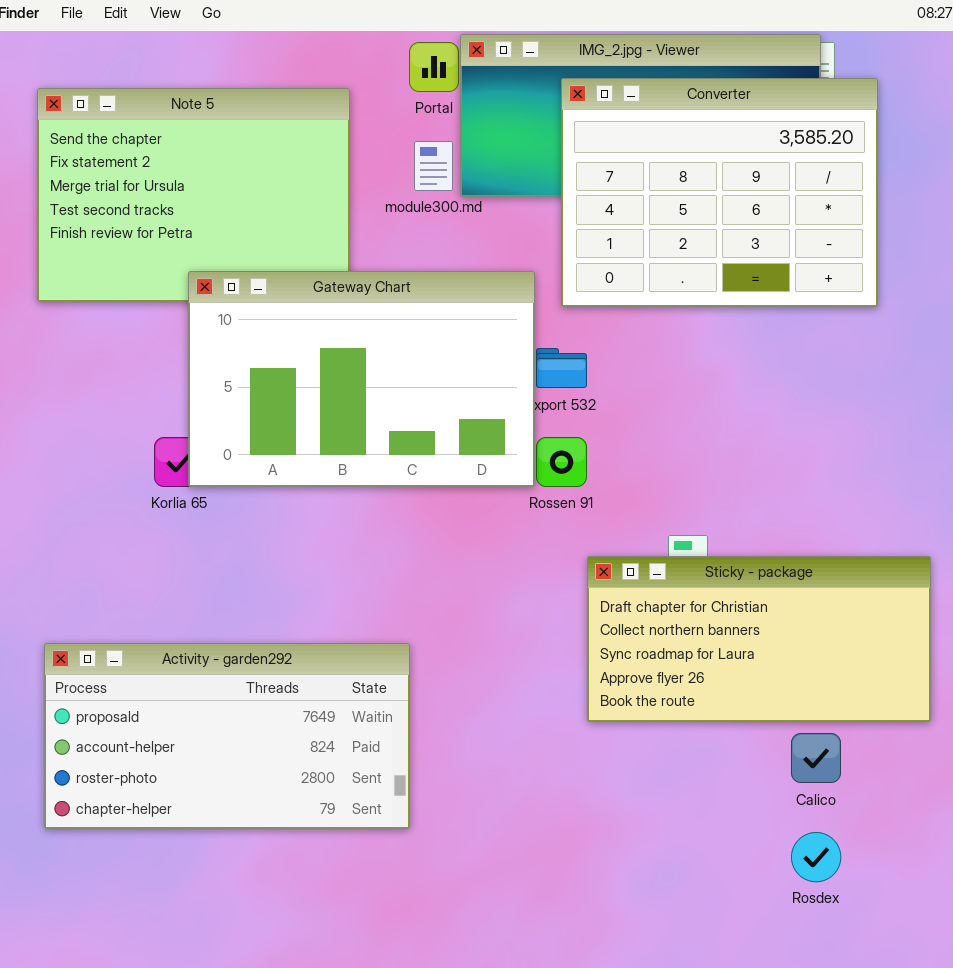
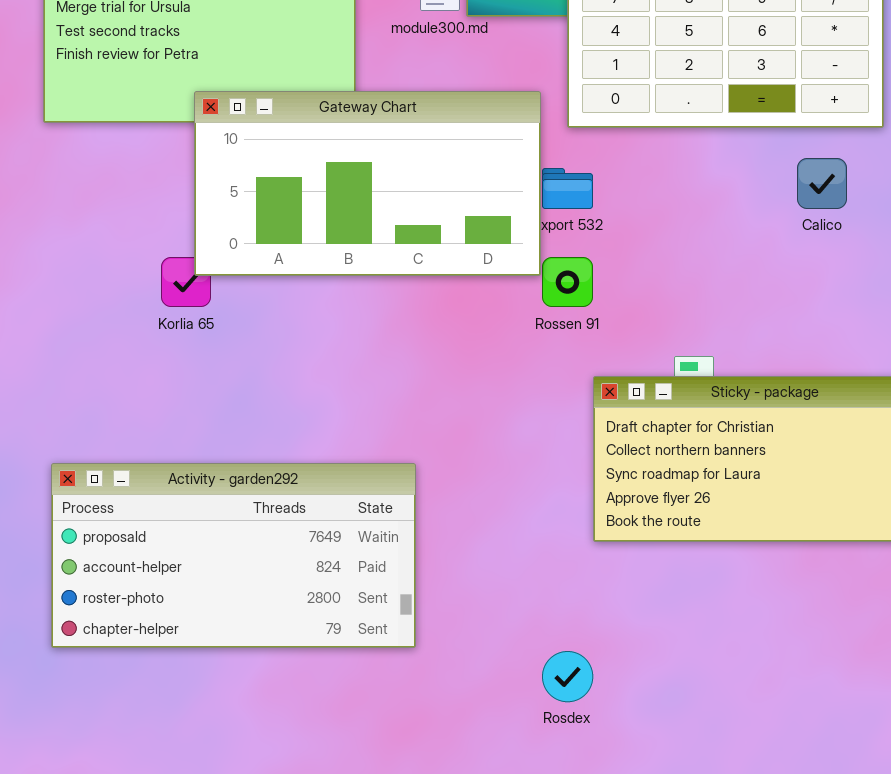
Gateway Chart: [188,271,535,487] -> [194,91,541,276], resized
Calico: [791,733,841,783] -> [797,158,847,209], moved
Rosdex: [791,832,841,882] -> [542,651,593,702], moved

